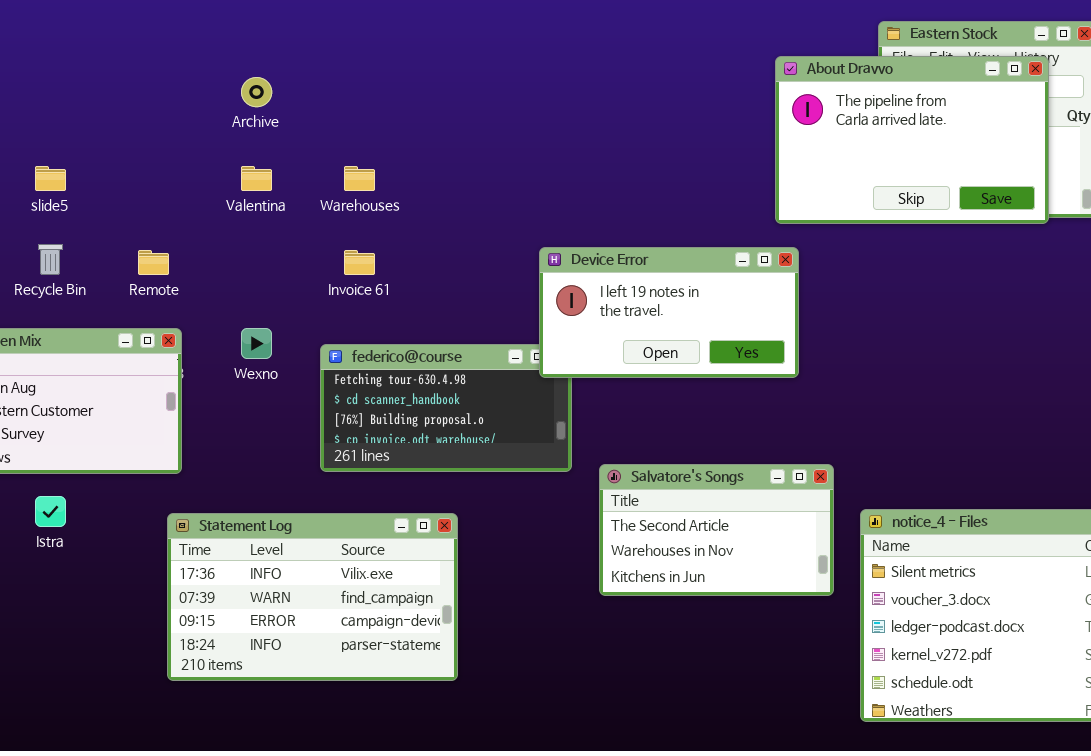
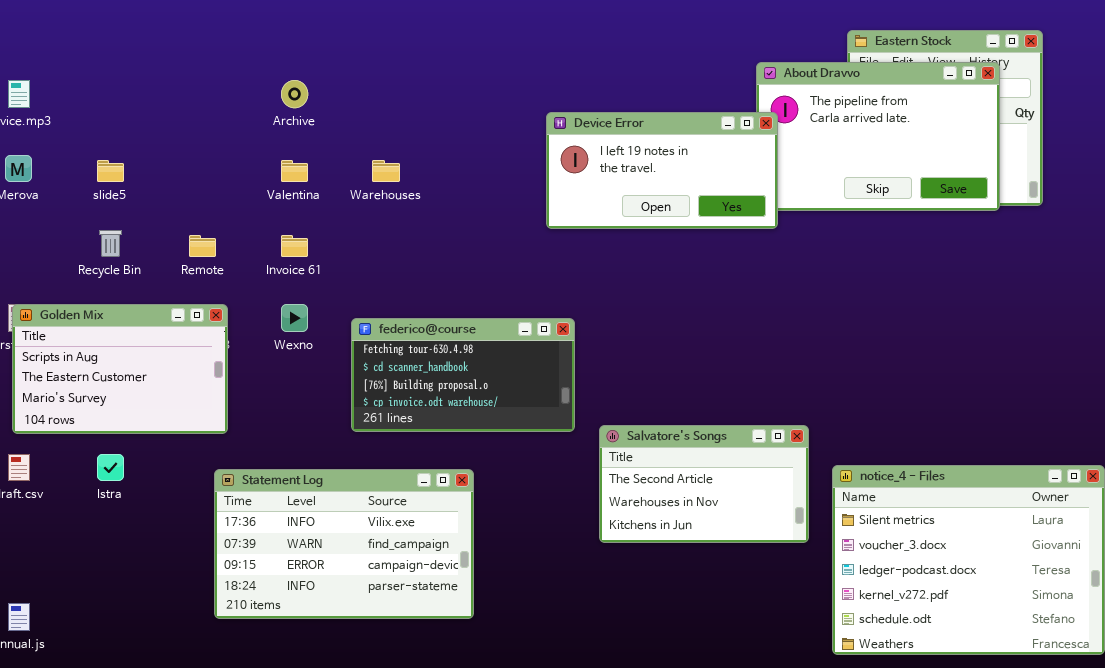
Device Error: [539,247,799,378] -> [546,112,778,229], moved
Invoice 61: [344,250,375,275] -> [281,235,308,257], moved

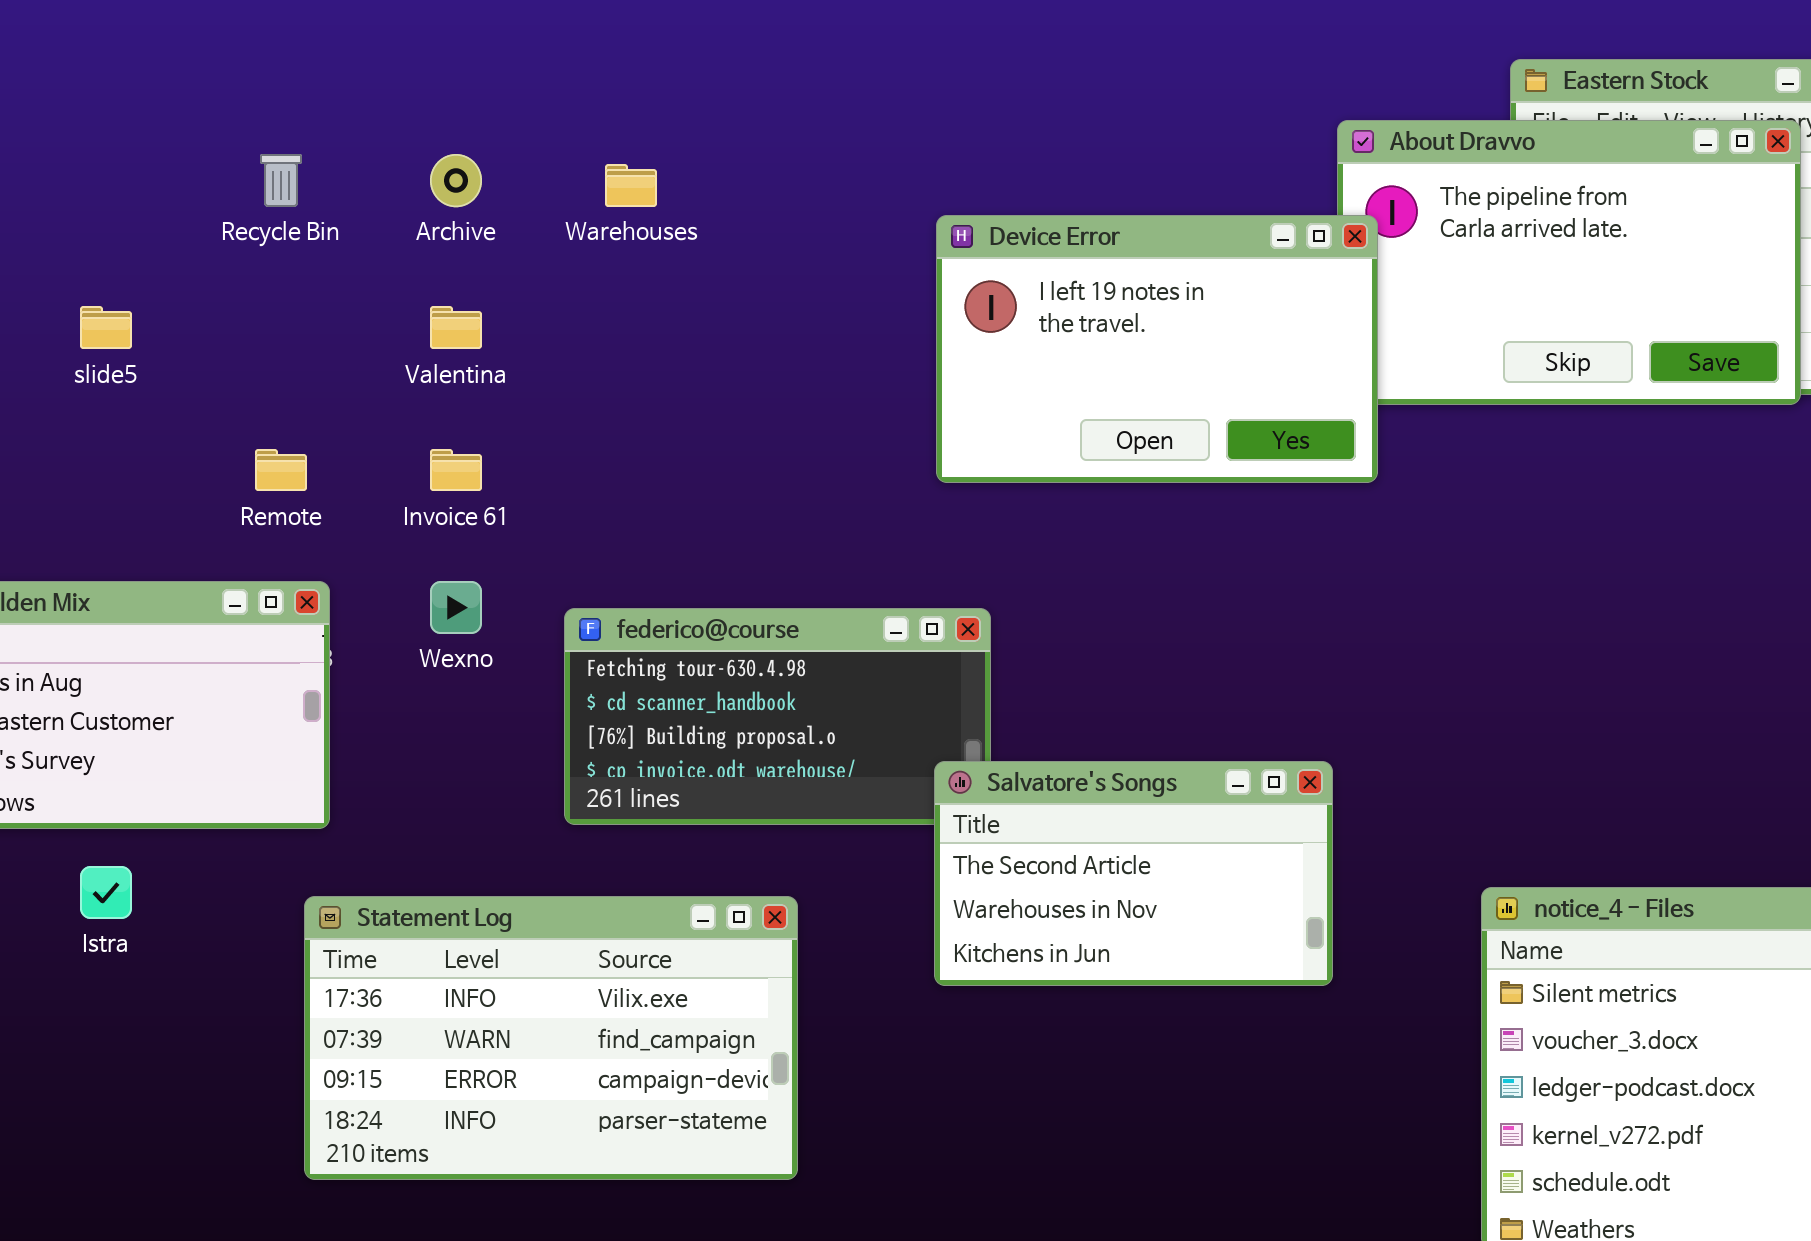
Device Error: [546,112,778,229] -> [936,215,1378,483], resized
Warehouses: [372,160,400,182] -> [605,164,657,207], moved
Recycle Bin: [99,230,122,257] -> [260,154,302,207], moved
Salvatore's Songs: [599,425,809,543] -> [934,761,1333,986], moved

